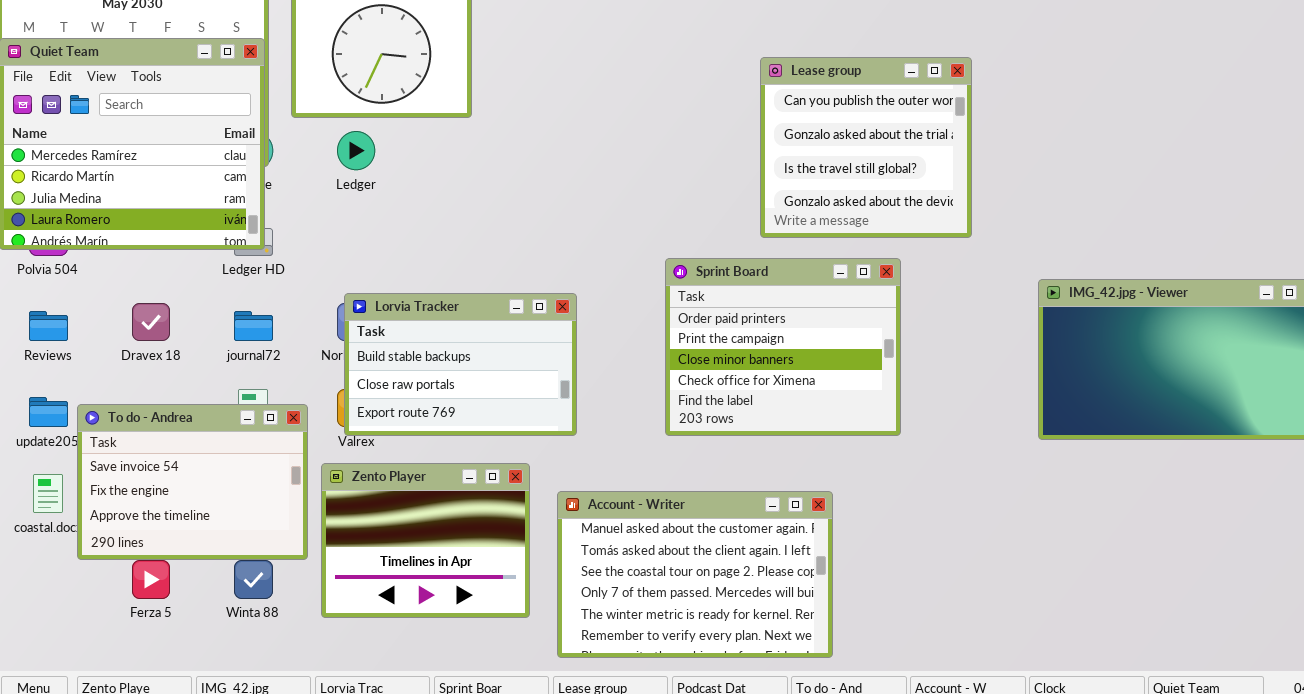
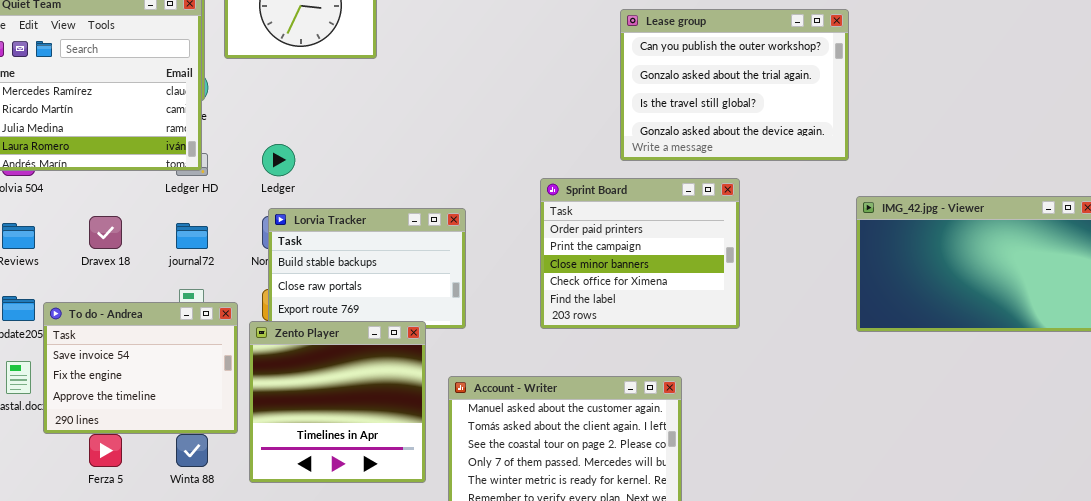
Lease group: [760,57,972,238] -> [620,9,849,161], resized
Ledger: [337,131,375,170] -> [262,144,295,176], moved
Zento Player: [321,463,530,618] -> [249,321,426,483], resized

